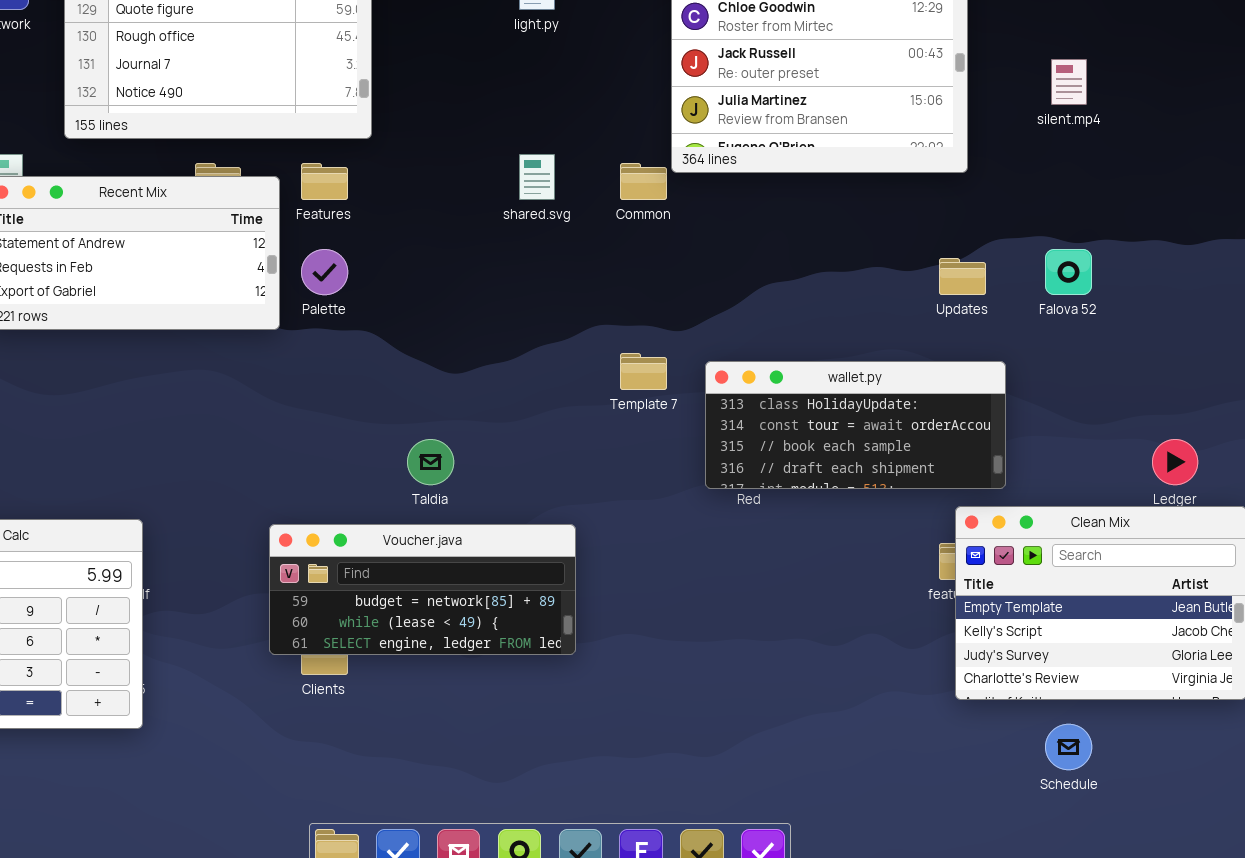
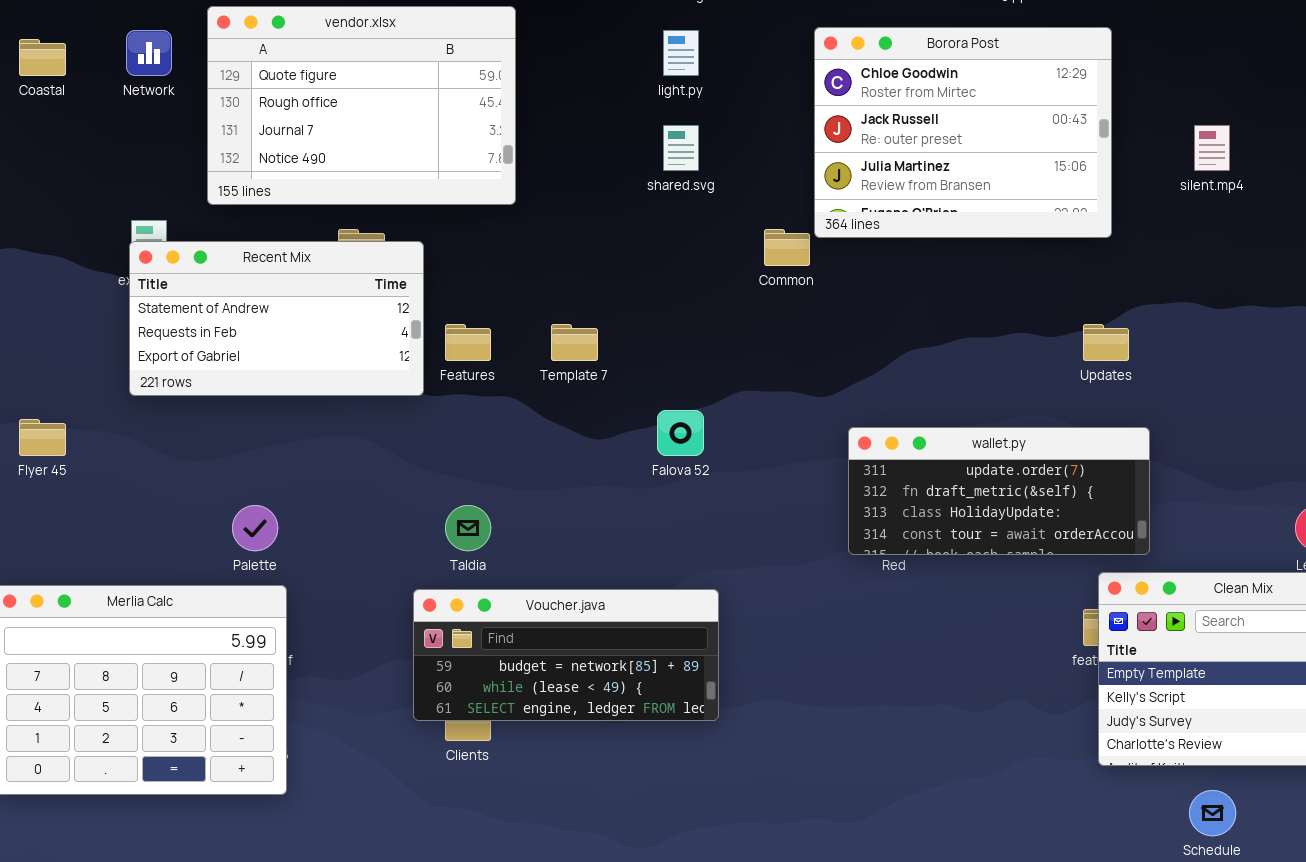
shared.svg: [519,154,555,200] -> [663,125,699,171], moved
Features: [301,163,348,200] -> [445,324,491,361], moved
Palette: [301,249,348,295] -> [232,505,278,551], moved
Falova 52: [1045,249,1092,295] -> [657,410,704,456], moved
Template 7: [620,353,667,390] -> [551,324,598,361], moved
wallet.py: [705,361,1006,489] -> [848,427,1150,555], scrolled up 2 rows
Taldia: [407,439,454,485] -> [445,505,491,551], moved

